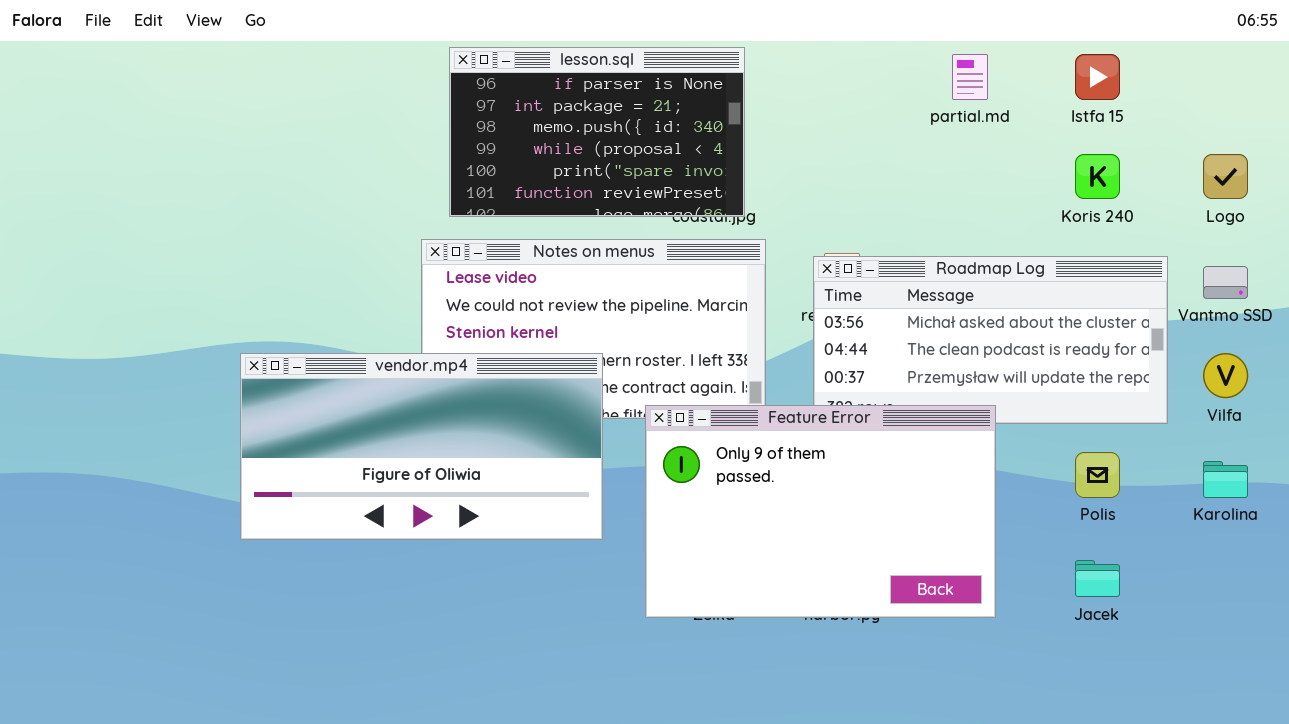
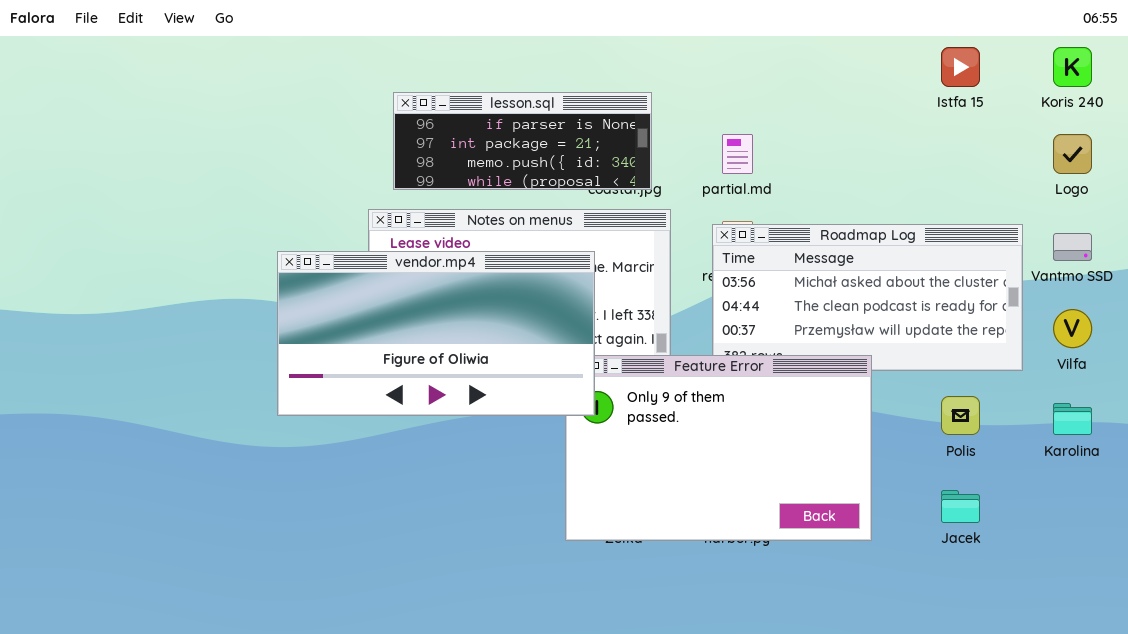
lesson.sql: [449,47,745,217] -> [393,92,652,190], resized
partial.md: [952,54,988,100] -> [722,134,753,174], moved
Koris 240: [1075,154,1120,199] -> [1053,47,1092,87], moved
vendor.mp4: [240,353,603,540] -> [277,251,595,416], moved

